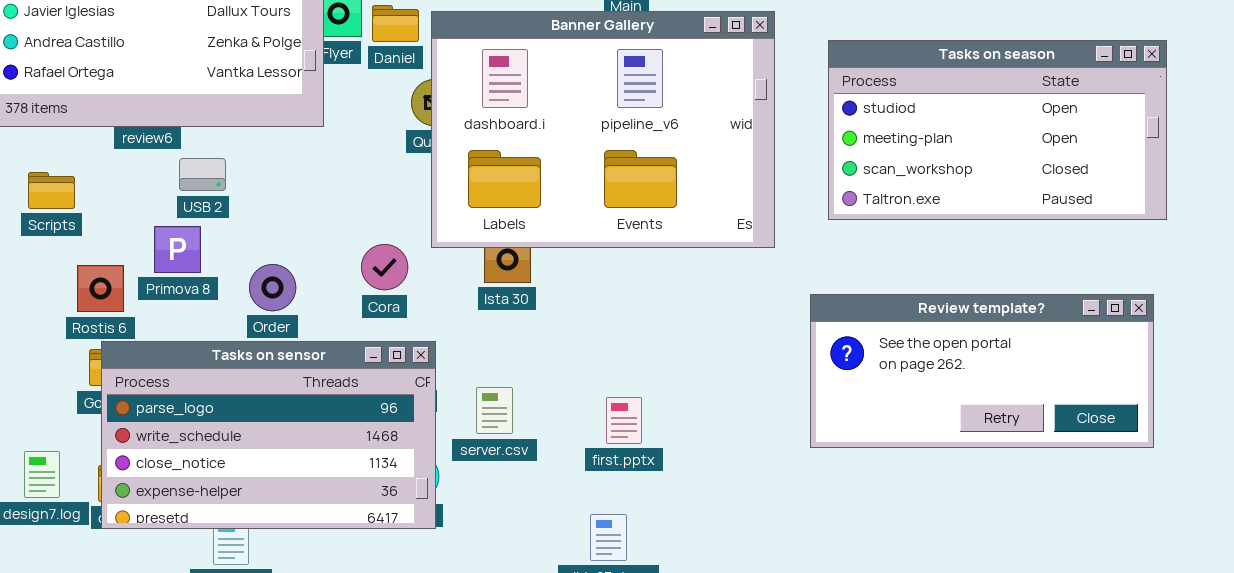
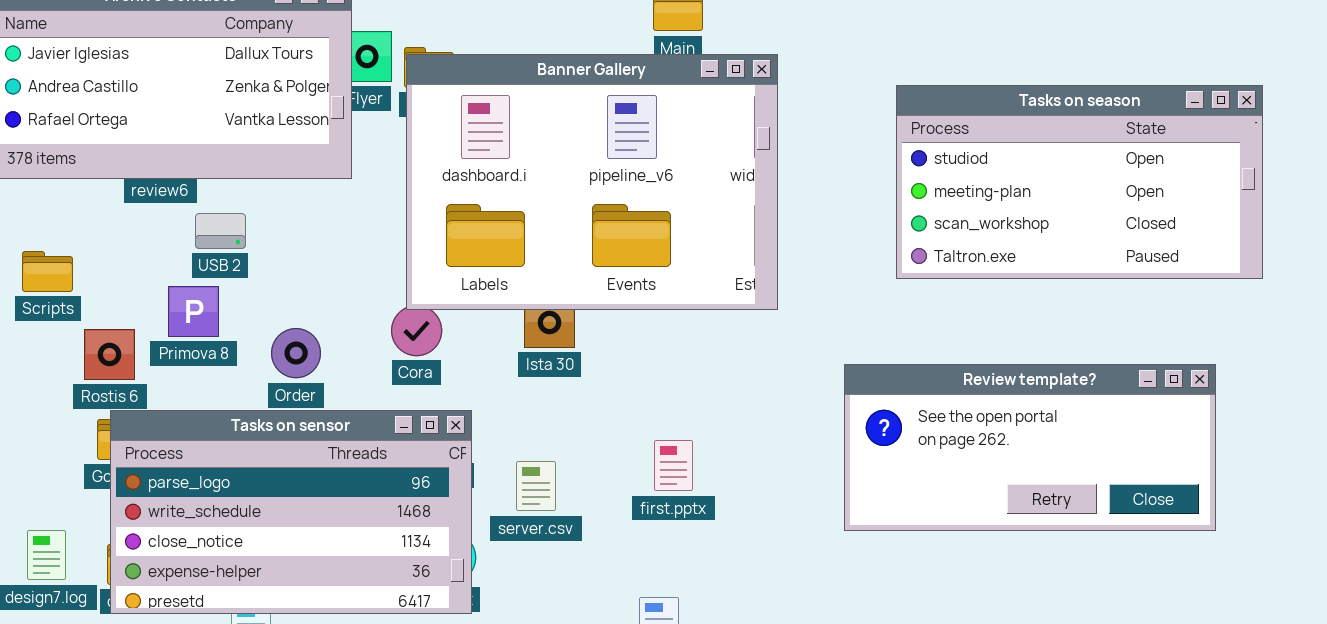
Banner Gallery: [431,11,775,248] -> [406,54,778,310], moved
Scripts: [28,172,75,209] -> [22,251,73,292], moved
Review template?: [810,294,1154,448] -> [844,364,1216,531], moved
first.pptx: [606,397,642,444] -> [654,440,693,491], moved

